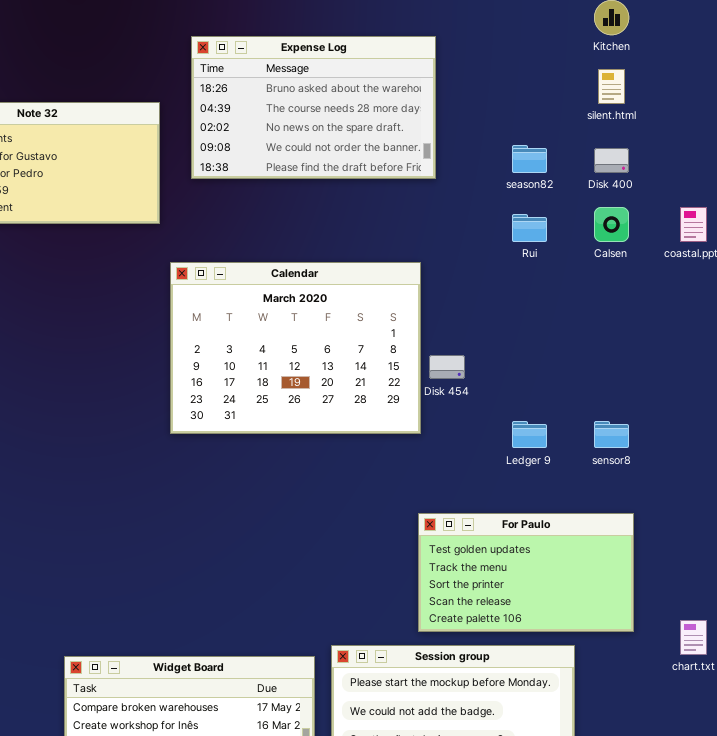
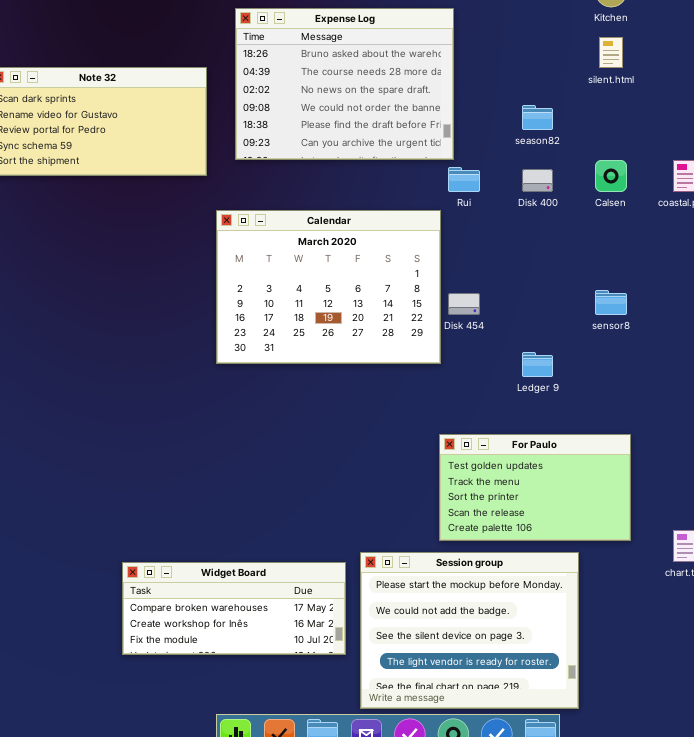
Expense Log: [191,36,436,179] -> [235,8,454,160], resized
Disk 400: [594,148,629,173] -> [522,169,553,192], moved
Rui: [512,214,547,242] -> [448,167,480,192], moved
sensor8: [594,421,629,448] -> [595,290,627,315], moved

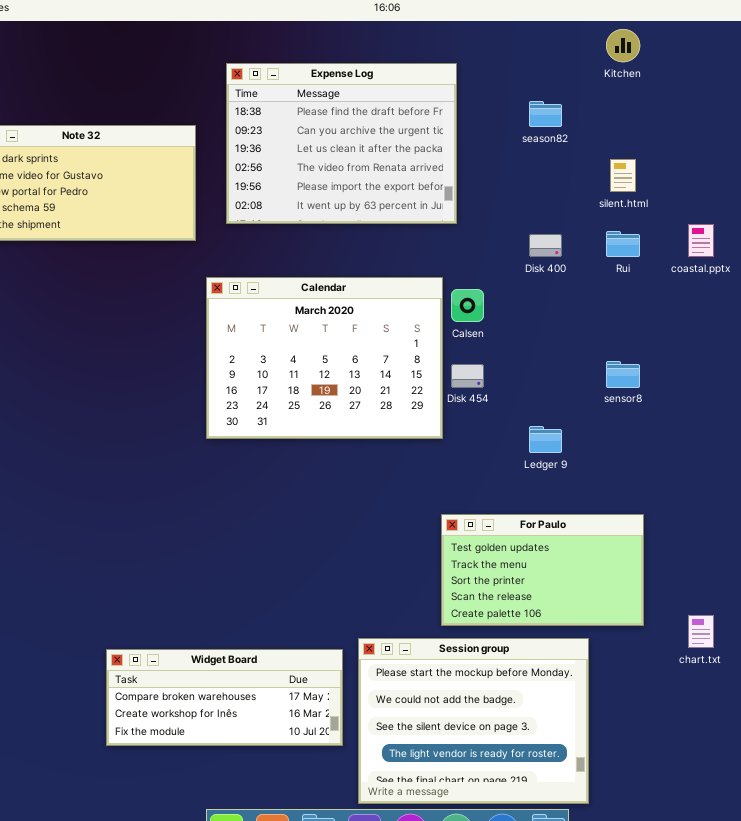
Expense Log: [235,8,454,160] -> [226,63,457,224], scrolled down 4 rows
silent.html: [599,37,623,68] -> [610,159,636,192], moved
season82: [522,105,553,130] -> [529,101,562,127], moved
Calsen: [595,160,627,192] -> [451,289,484,322], moved
Rui: [448,167,480,192] -> [606,231,640,257], moved

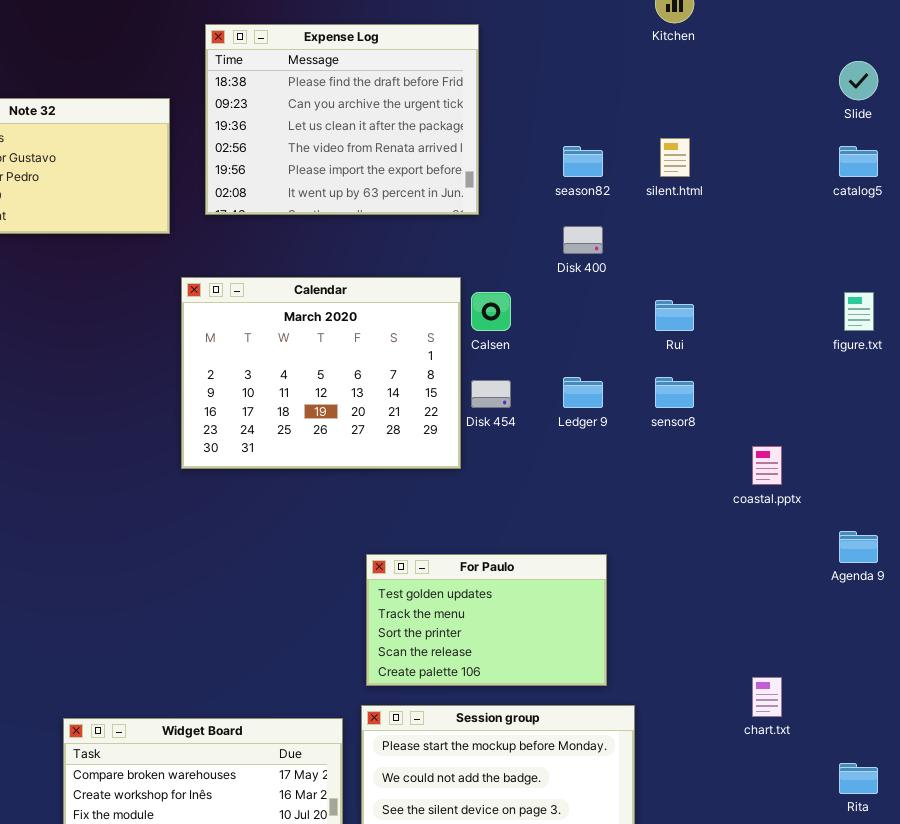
season82: [529,101,562,127] -> [563,146,603,177], moved
coastal.pptx: [688,224,714,257] -> [752,446,782,485], moved
Rui: [606,231,640,257] -> [655,300,694,331], moved
Ledger 9: [529,426,562,453] -> [563,377,603,408], moved
For Paulo: [441,514,644,626] -> [366,554,607,686], moved

